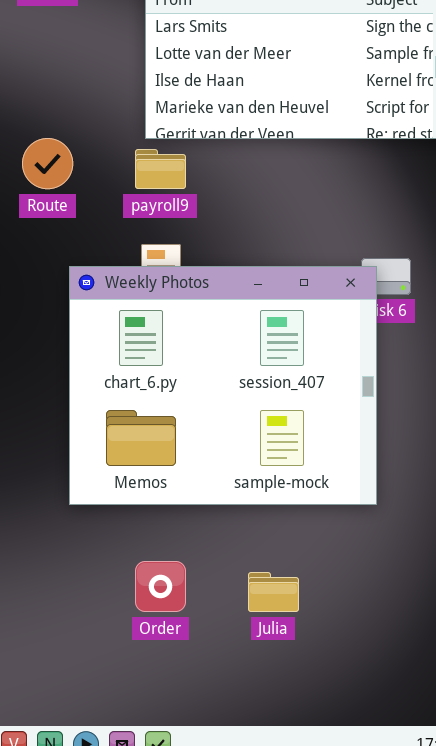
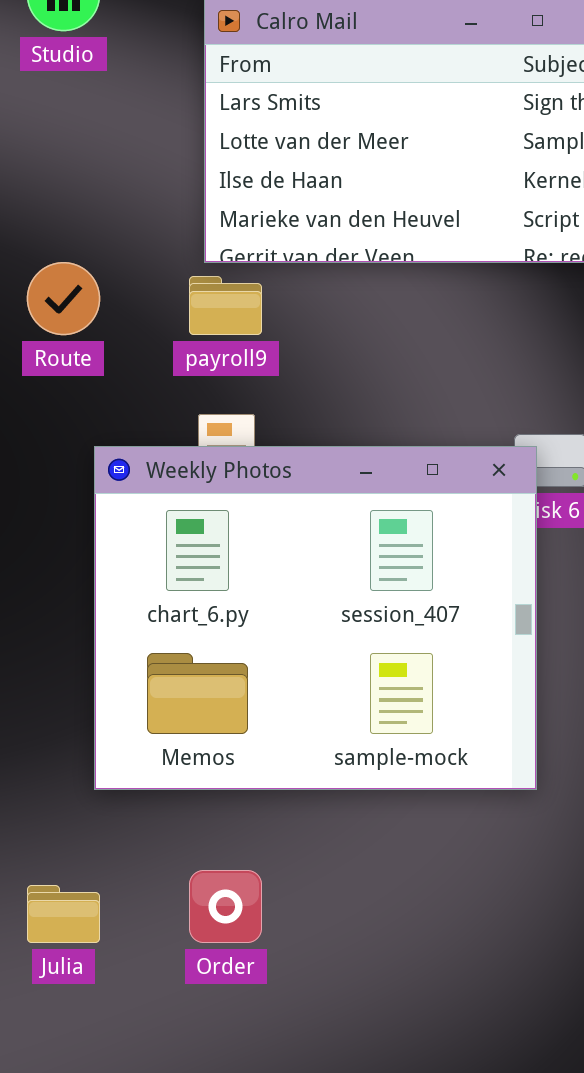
Julia: [248,572,299,612] -> [27,885,100,943], moved

